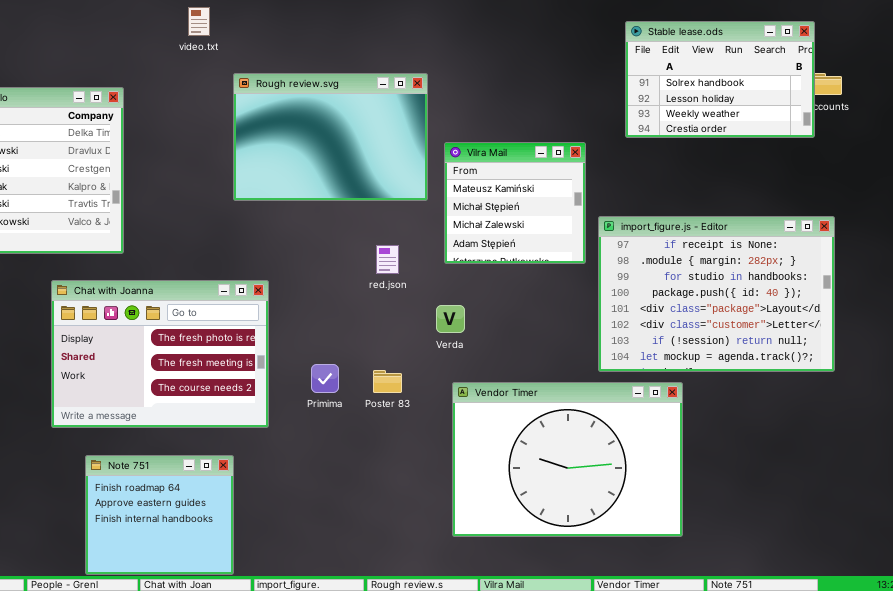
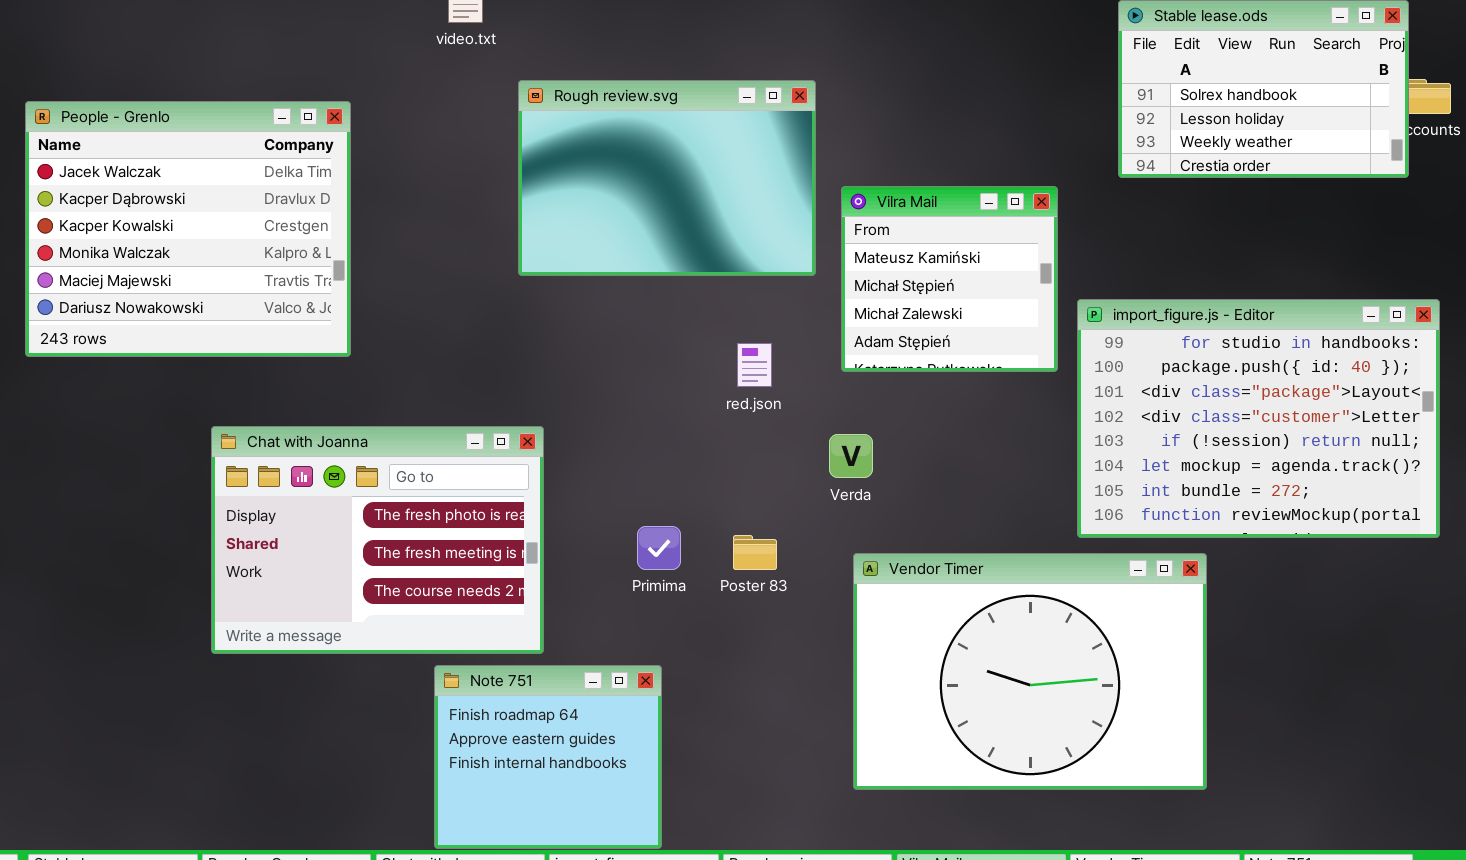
import_figure.js - Editor: [598,216,835,372] -> [1077,299,1440,538], scrolled down 2 rows
Chat with Joanna: [51,280,269,428] -> [211,426,544,654], moved
Note 751: [85,455,234,575] -> [434,665,662,849], moved

